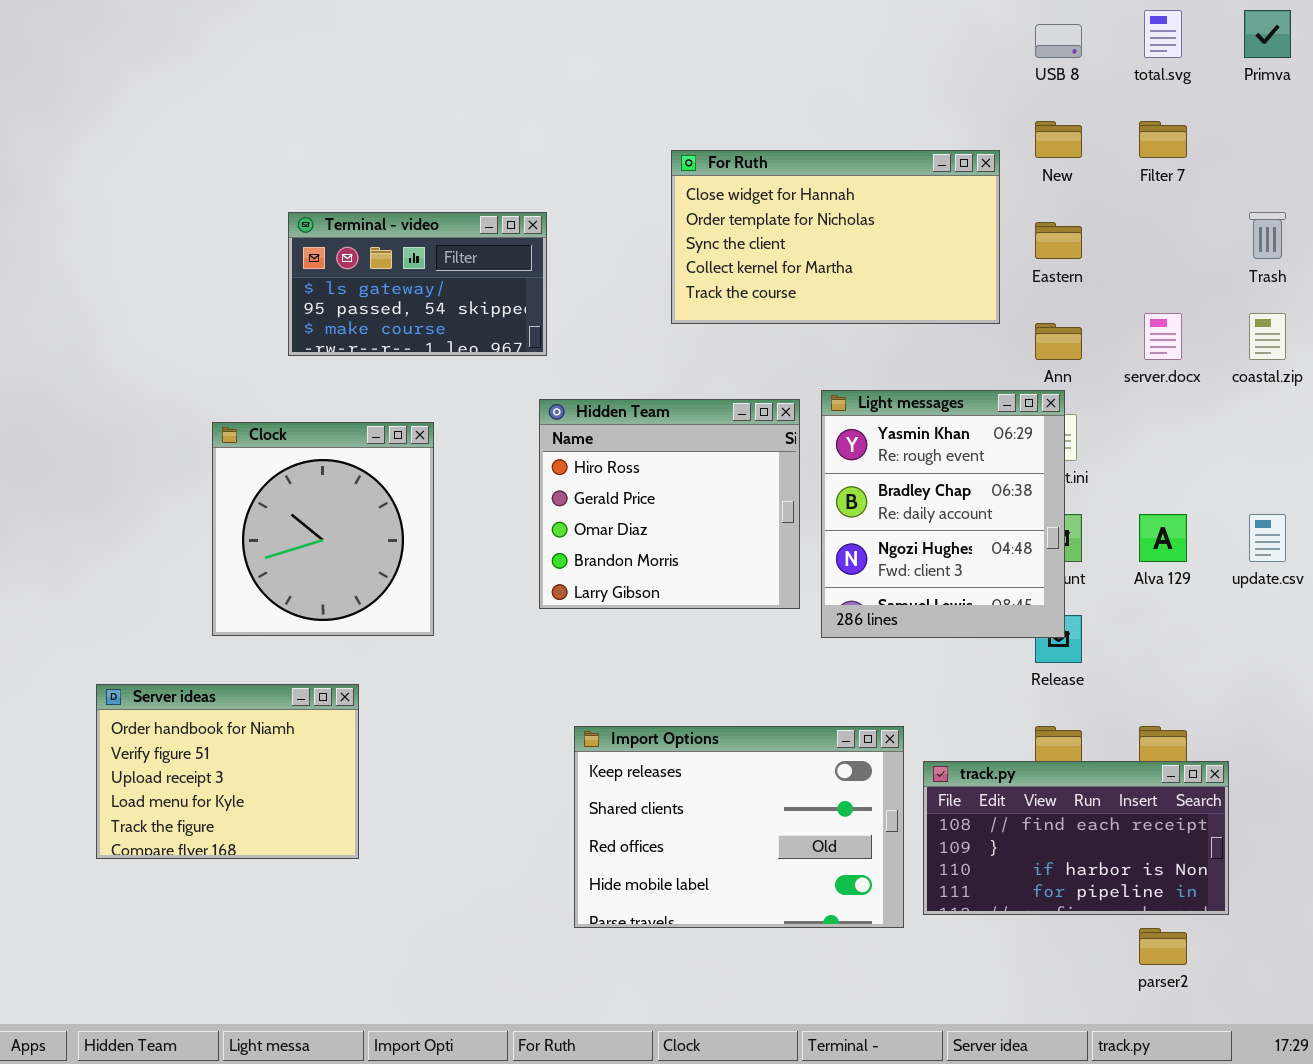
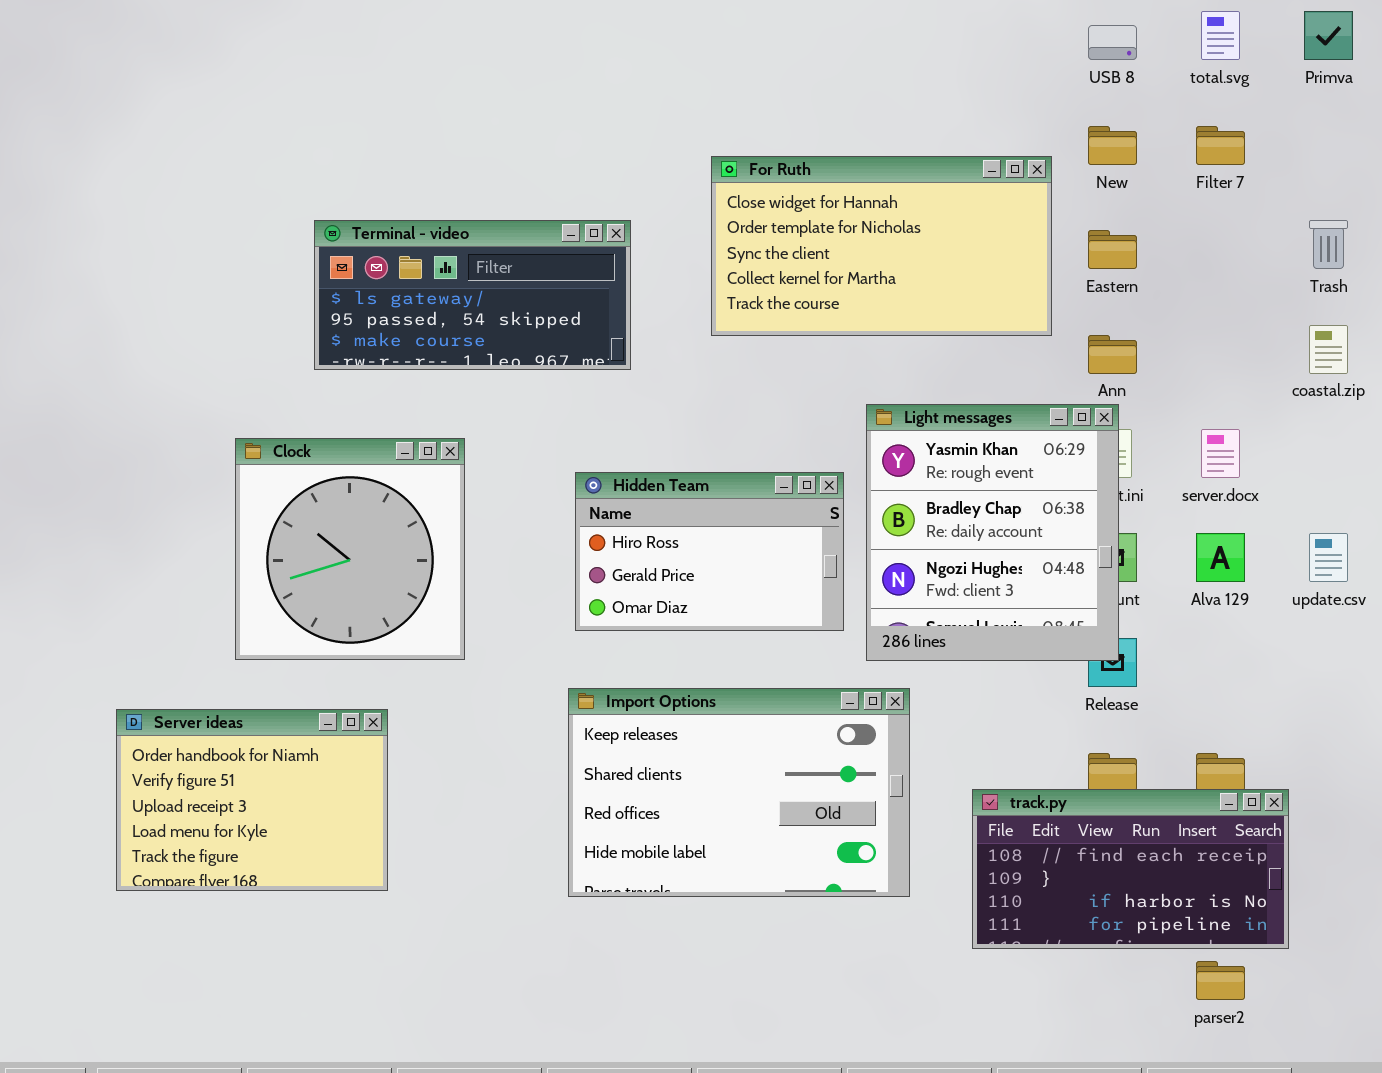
Terminal - video: [288,212,547,356] -> [314,220,631,370], resized
server.docx: [1144,313,1182,360] -> [1201,429,1240,478], moved
Hidden Team: [539,399,800,609] -> [575,472,844,631], resized
Import Options: [574,726,904,928] -> [568,688,910,897], moved

